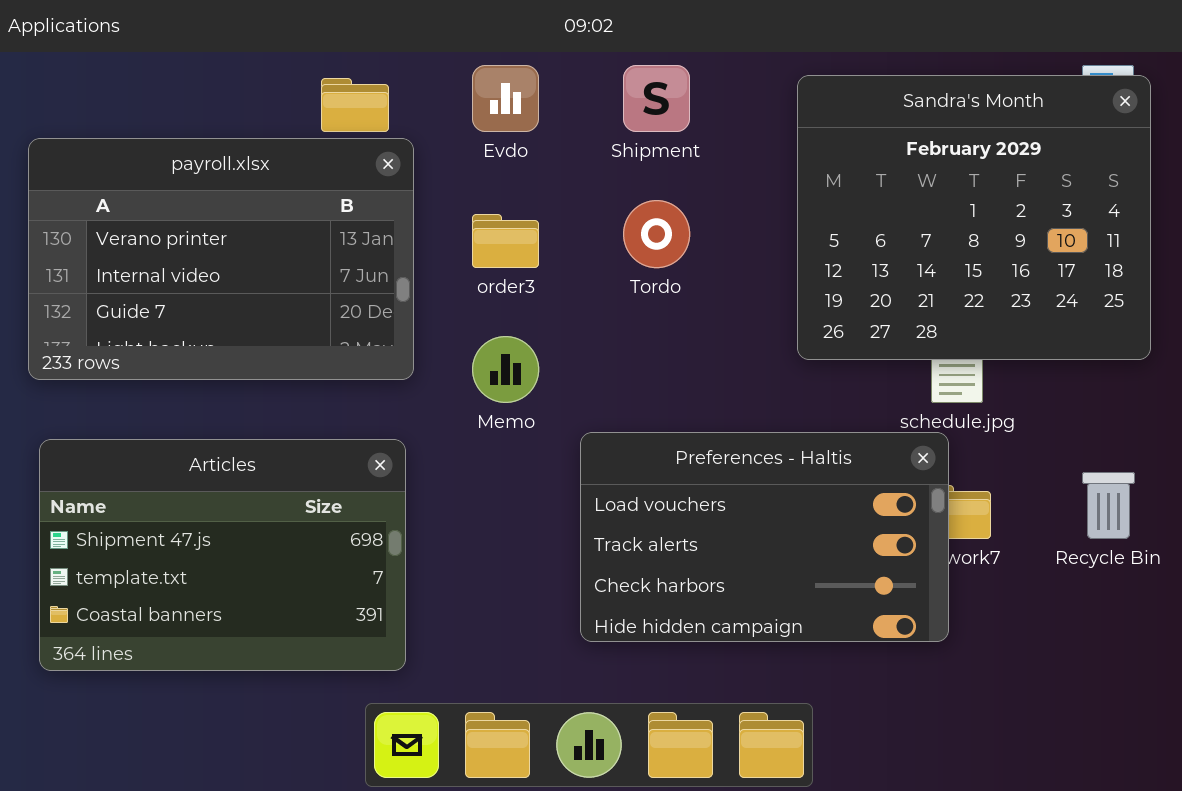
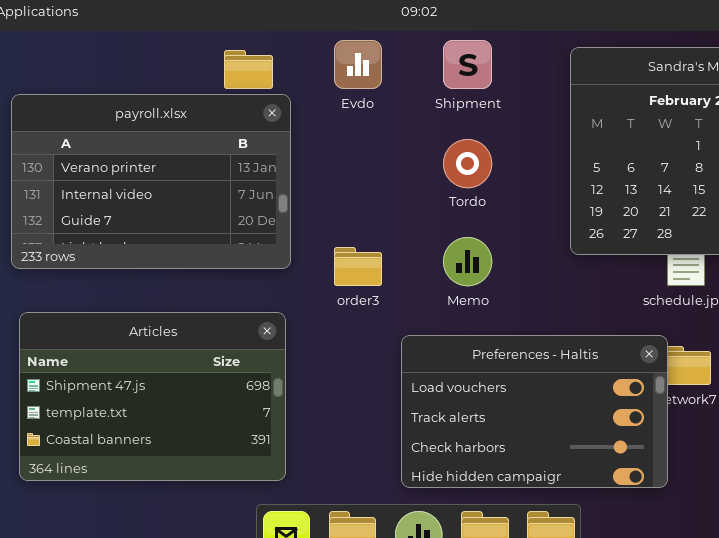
order3: [472,214,539,268] -> [334,247,382,286], moved
Memo: [472,336,539,403] -> [443,237,492,286], moved
Preferences - Haltis: [580,432,949,642] -> [401,335,668,488], moved

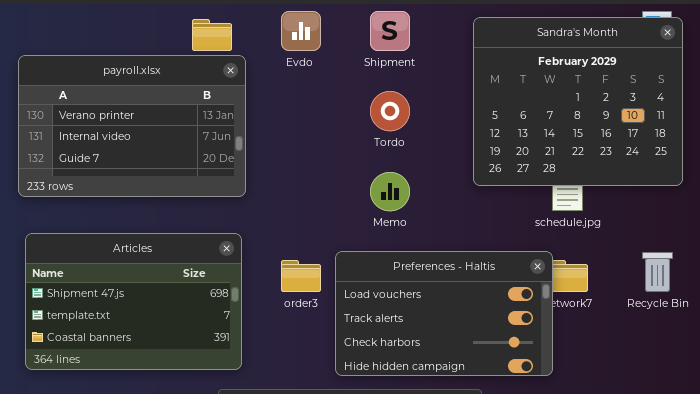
order3: [334,247,382,286] -> [281,260,321,292], moved

